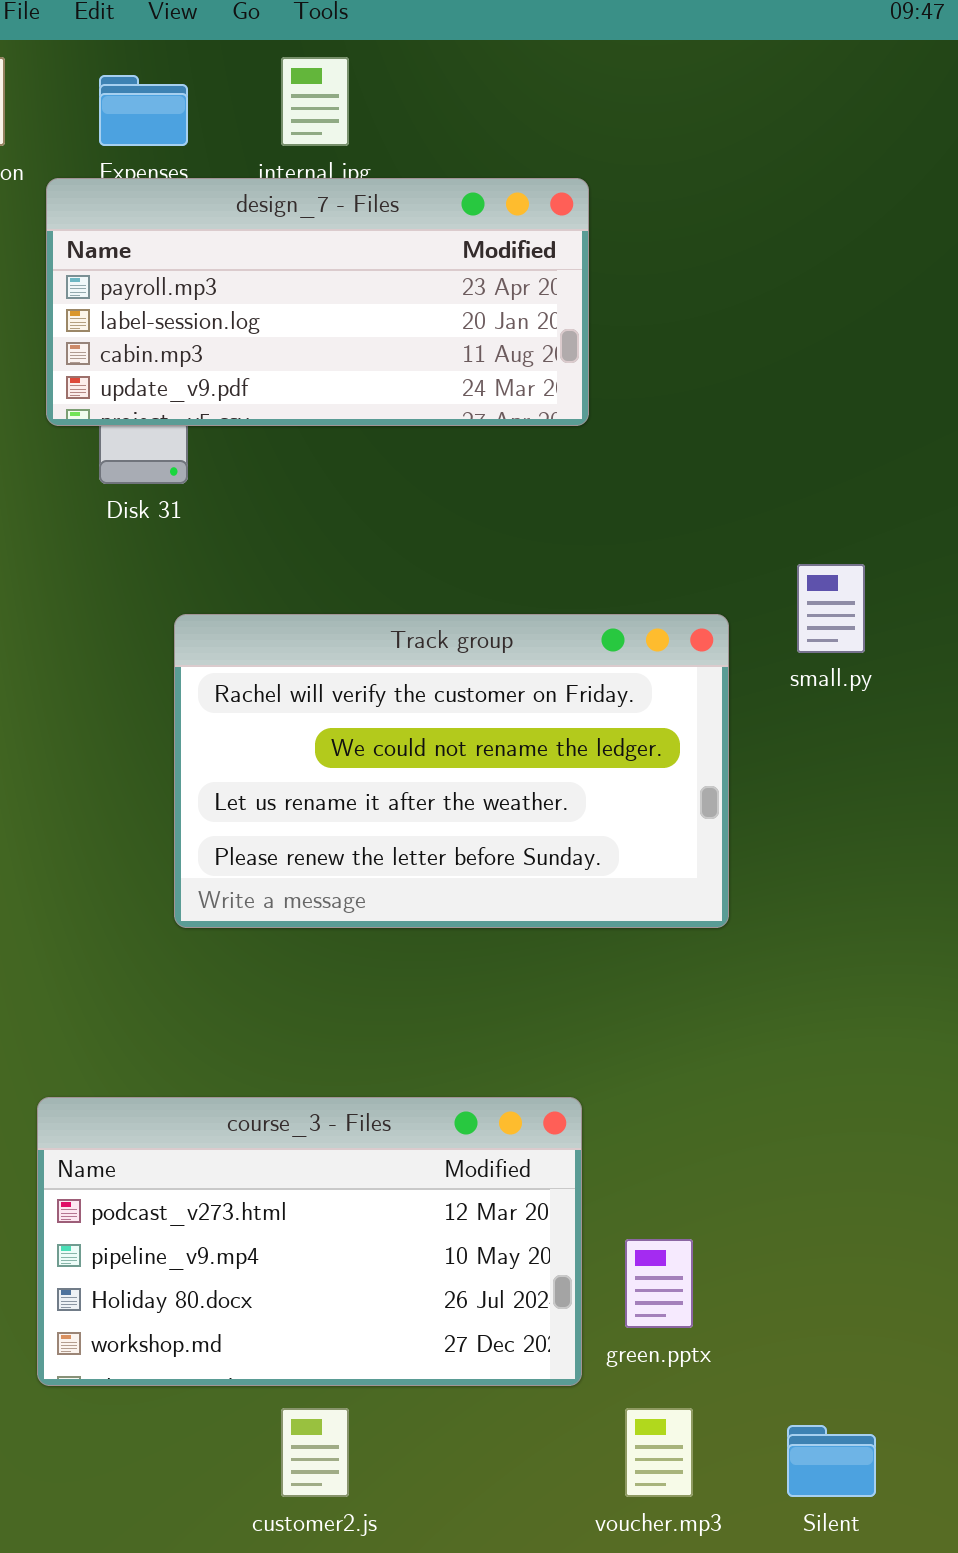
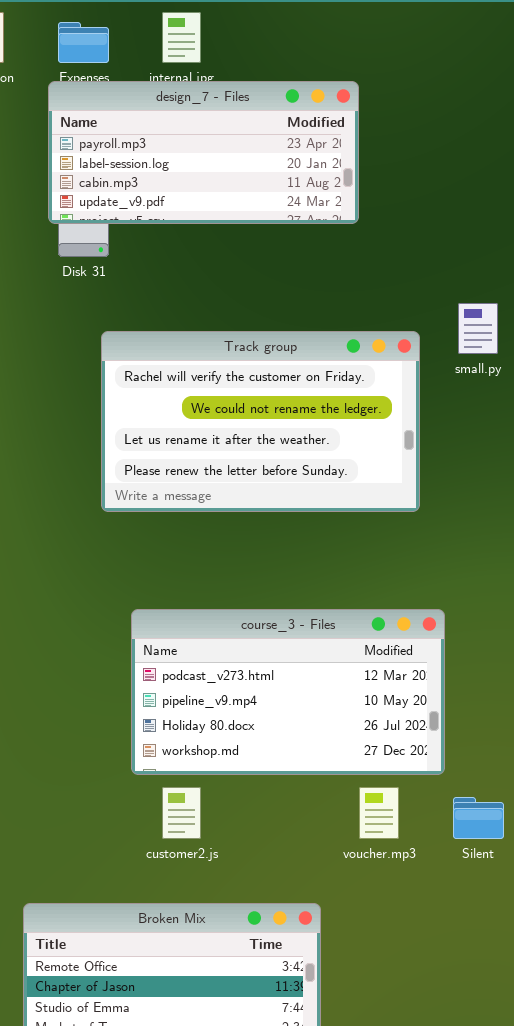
design_7 - Files: [46,178,589,426] -> [48,81,359,224], moved
course_3 - Files: [37,1097,582,1386] -> [131,609,445,775], moved

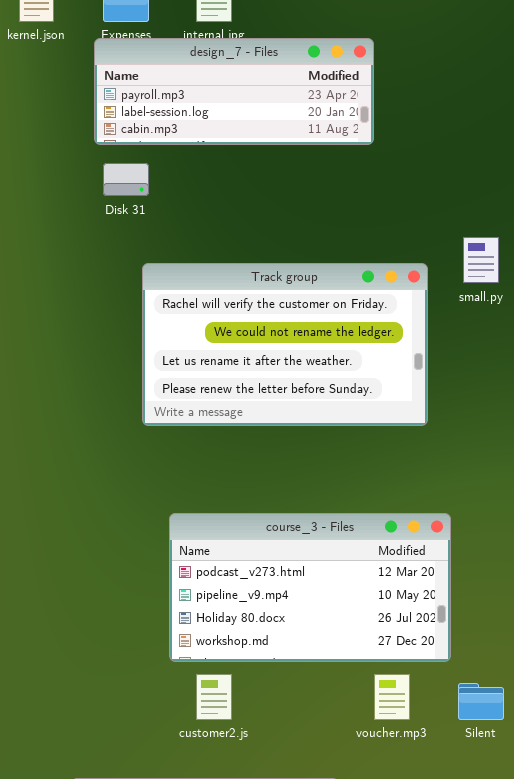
design_7 - Files: [48,81,359,224] -> [94,38,374,145], resized

